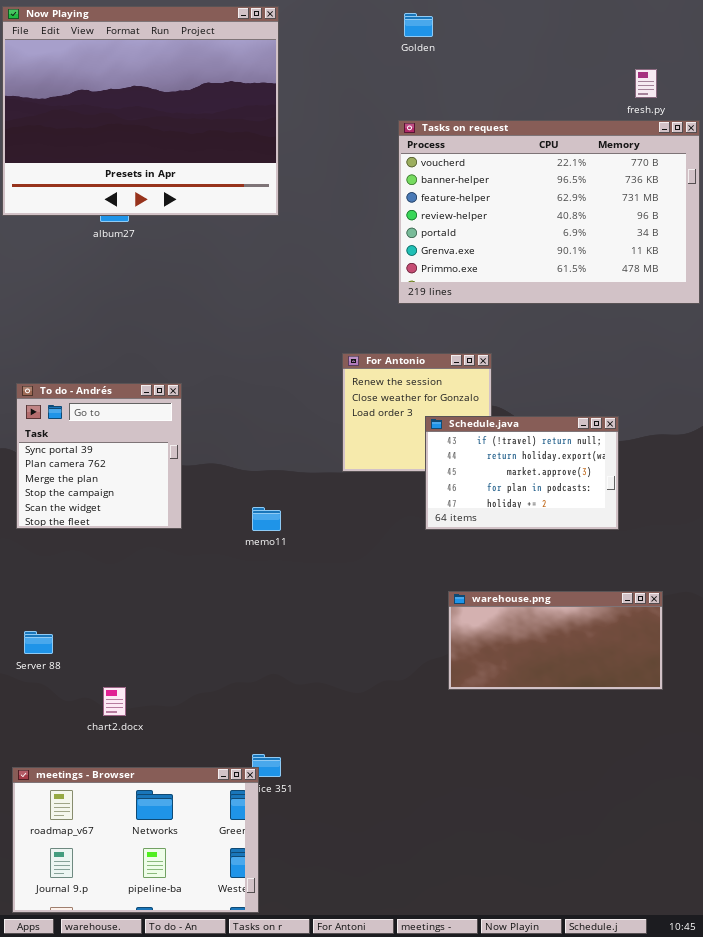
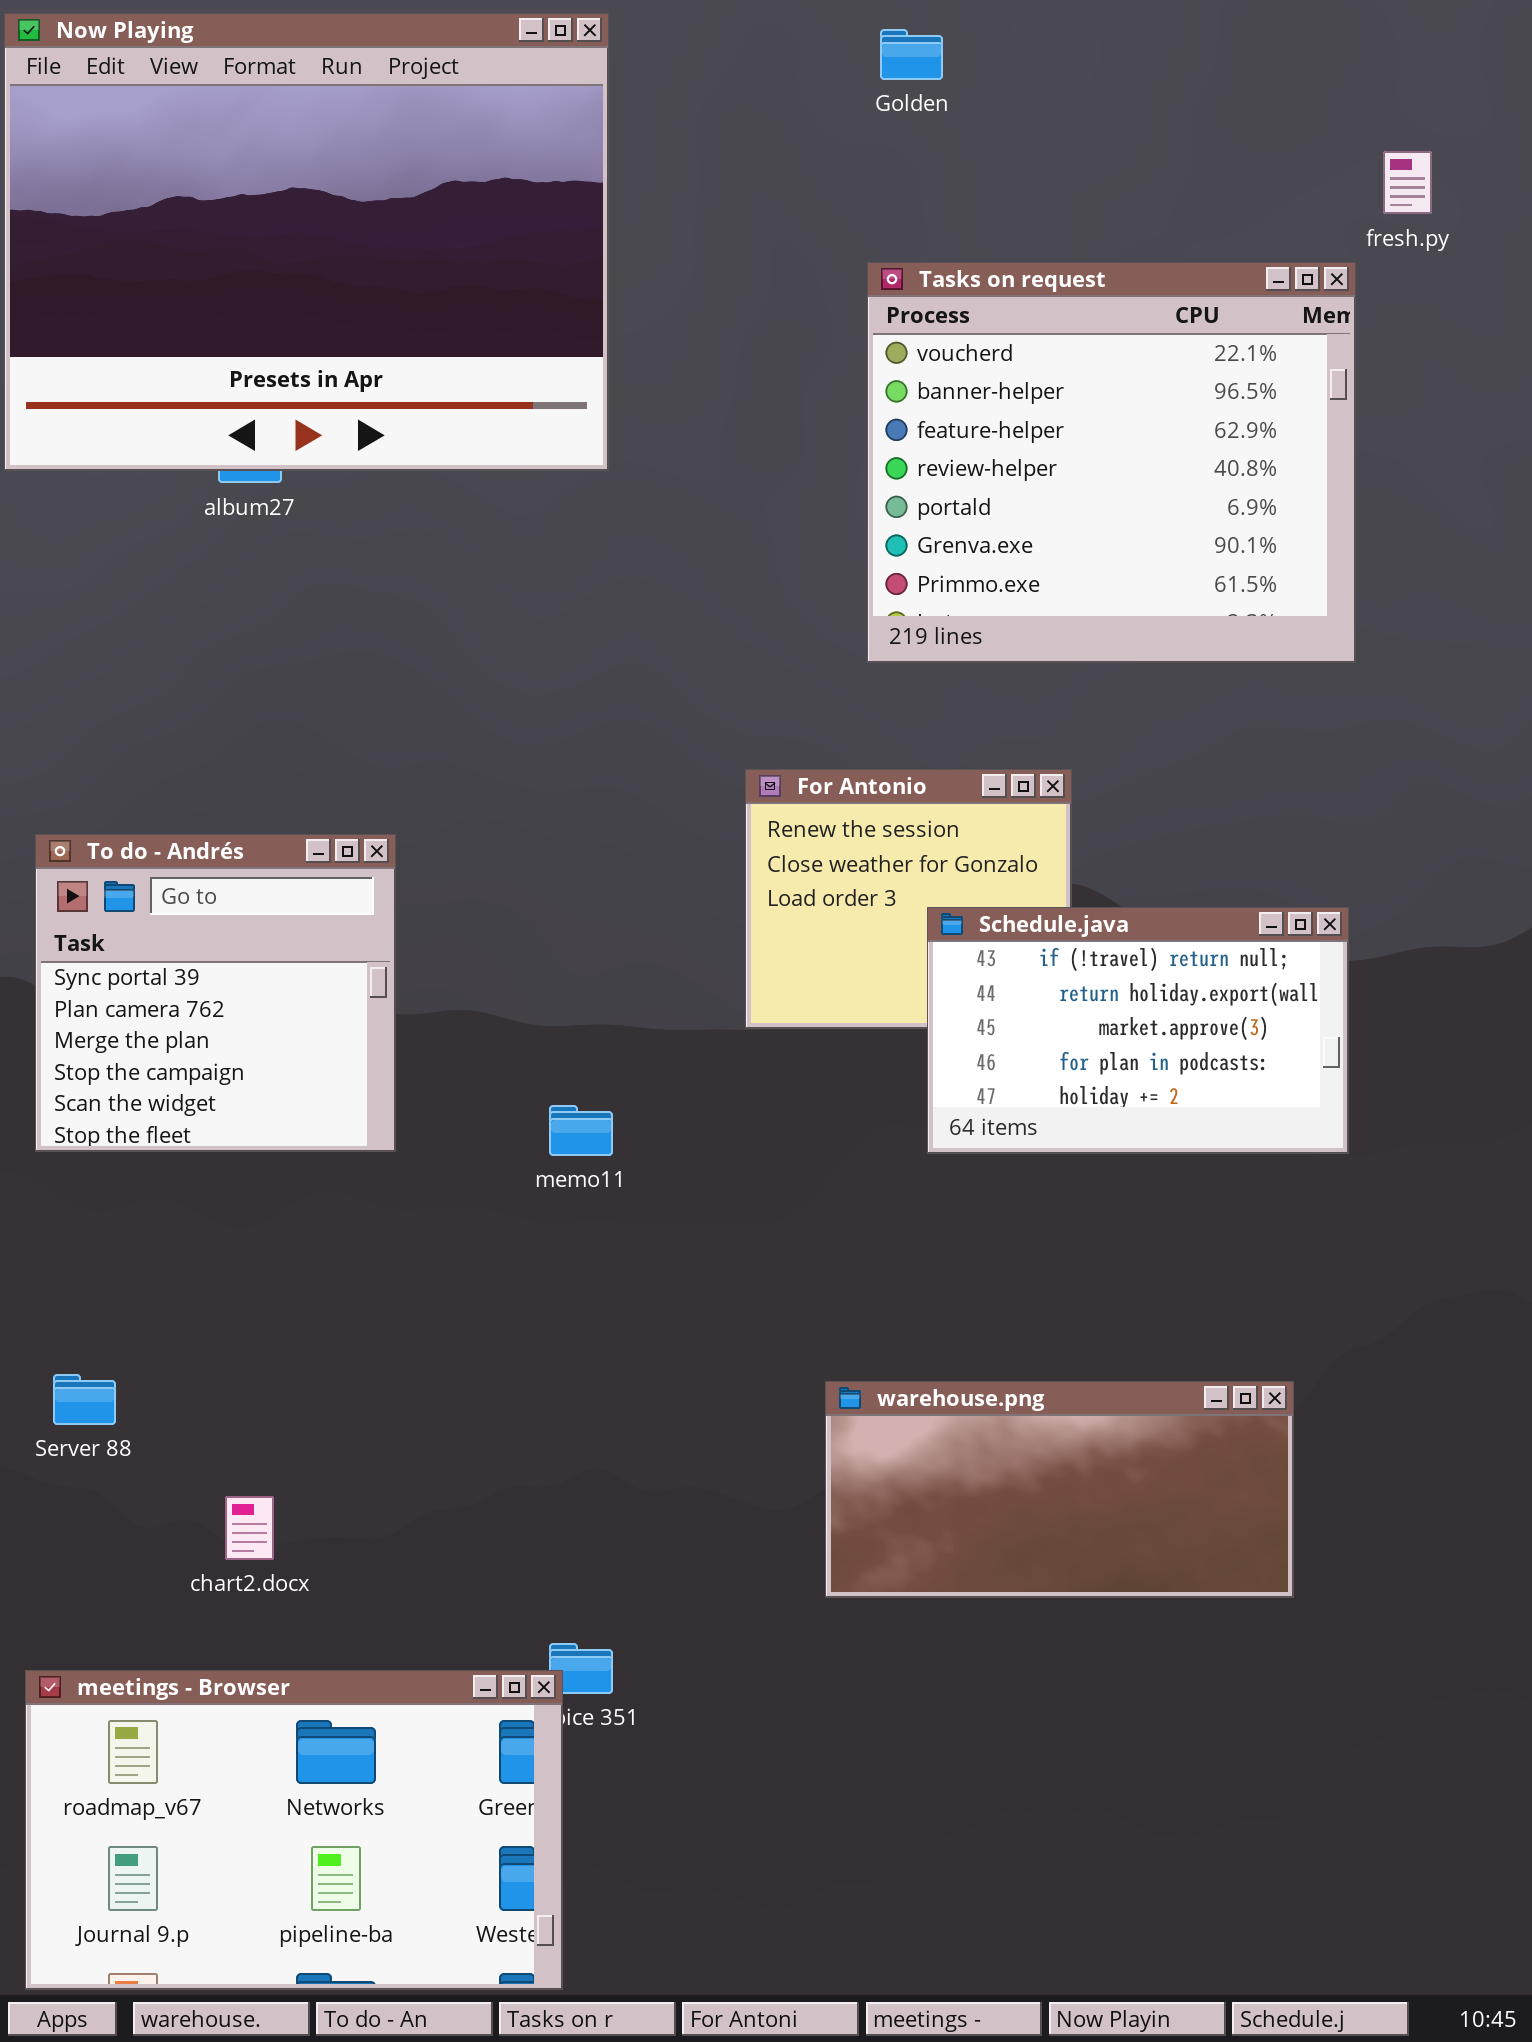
Tasks on request: [398,120,700,304] -> [867,262,1356,663], resized
warehouse.png: [448,591,663,690] -> [825,1381,1294,1598], moved

